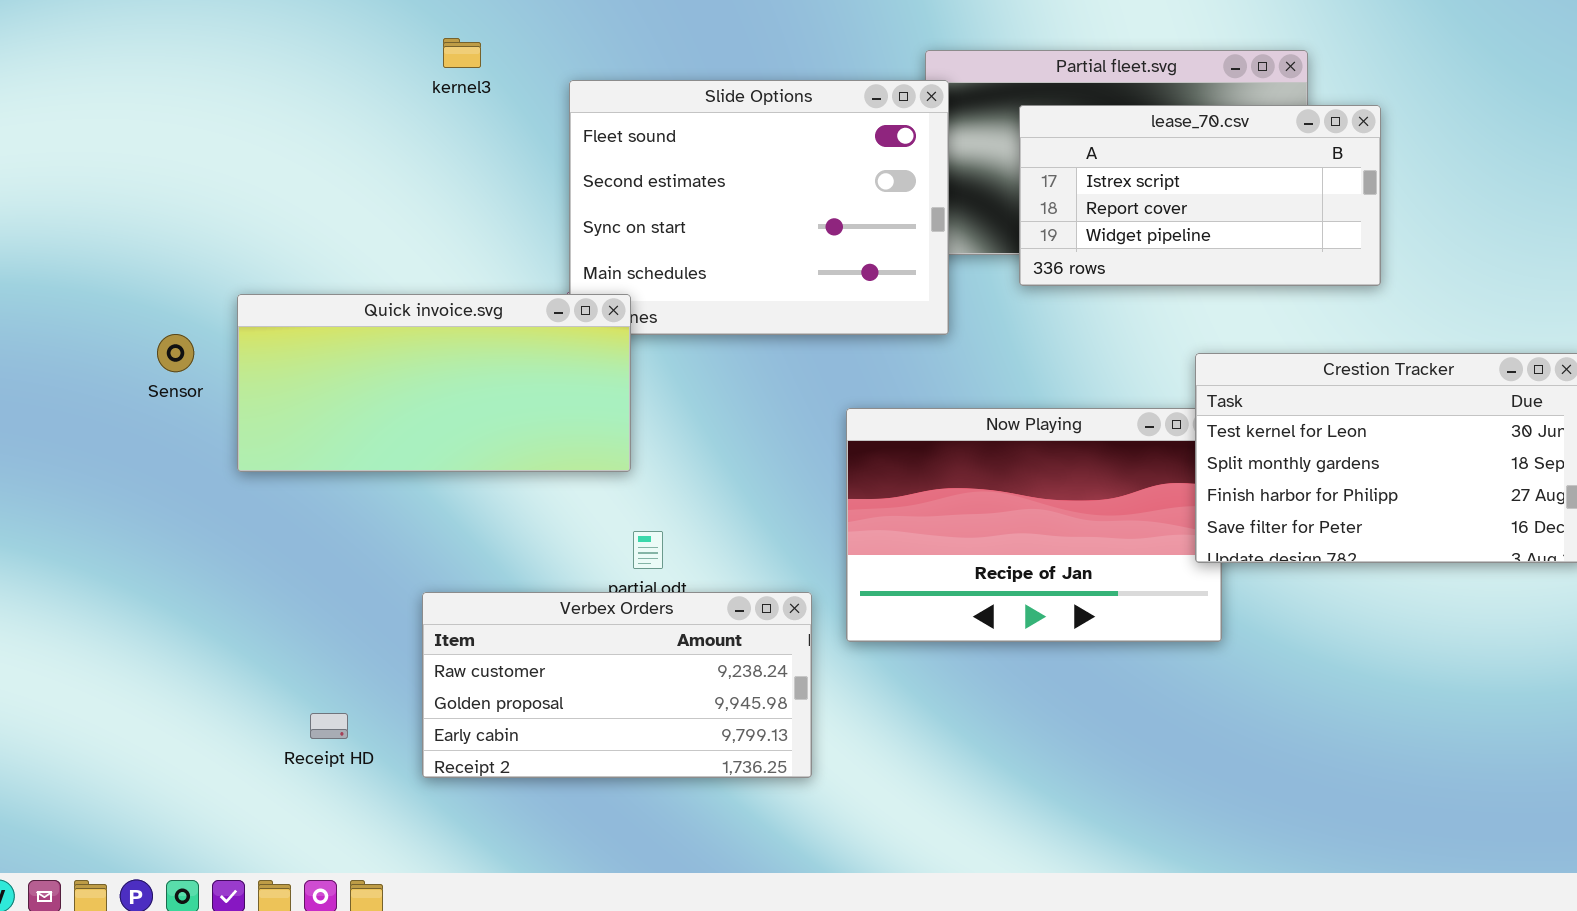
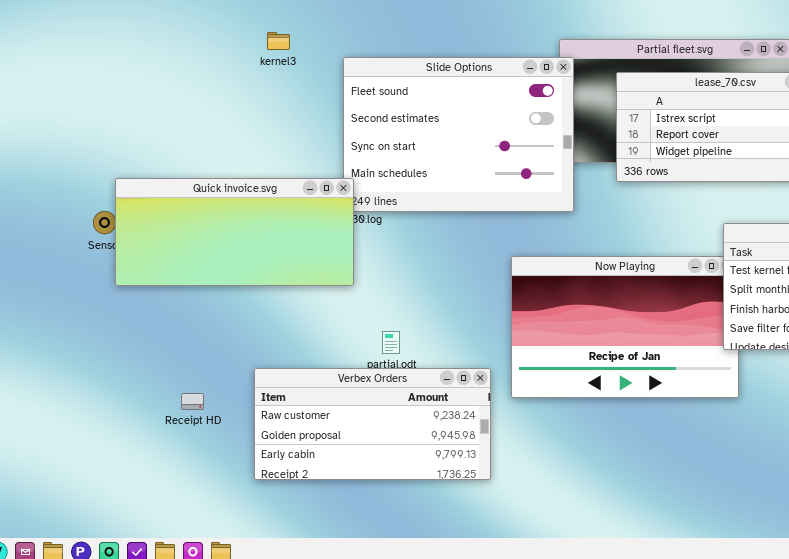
Quick invoice.svg: [237,294,631,472] -> [115,178,354,286], moved
Receipt HD: [310,713,348,739] -> [181,393,204,410], moved

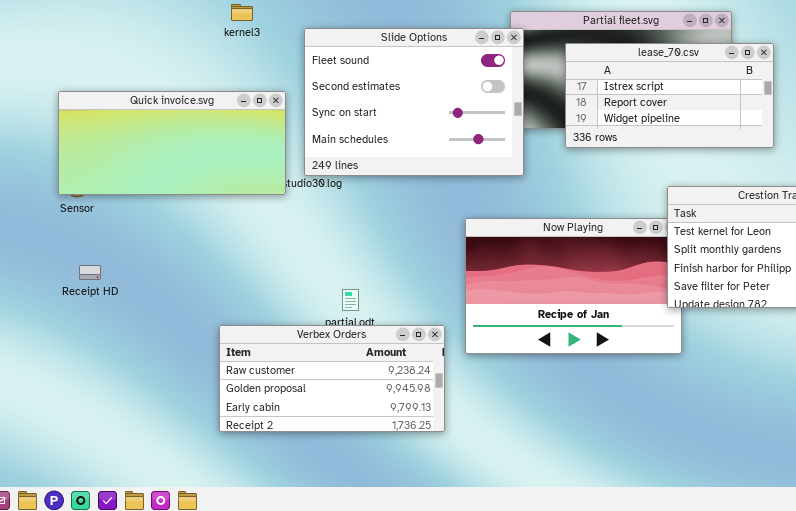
Quick invoice.svg: [115,178,354,286] -> [58,91,286,195], moved
Receipt HD: [181,393,204,410] -> [79,265,101,280], moved

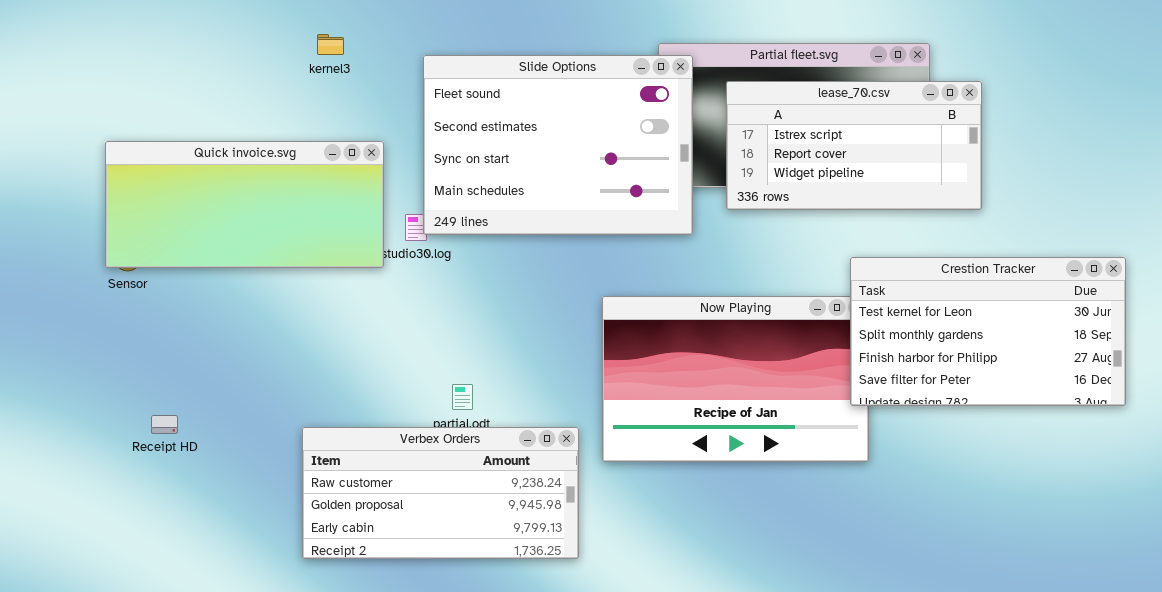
Slide Options: [304,28,524,176] -> [423,55,693,235], moved
Receipt HD: [79,265,101,280] -> [151,415,178,434], moved

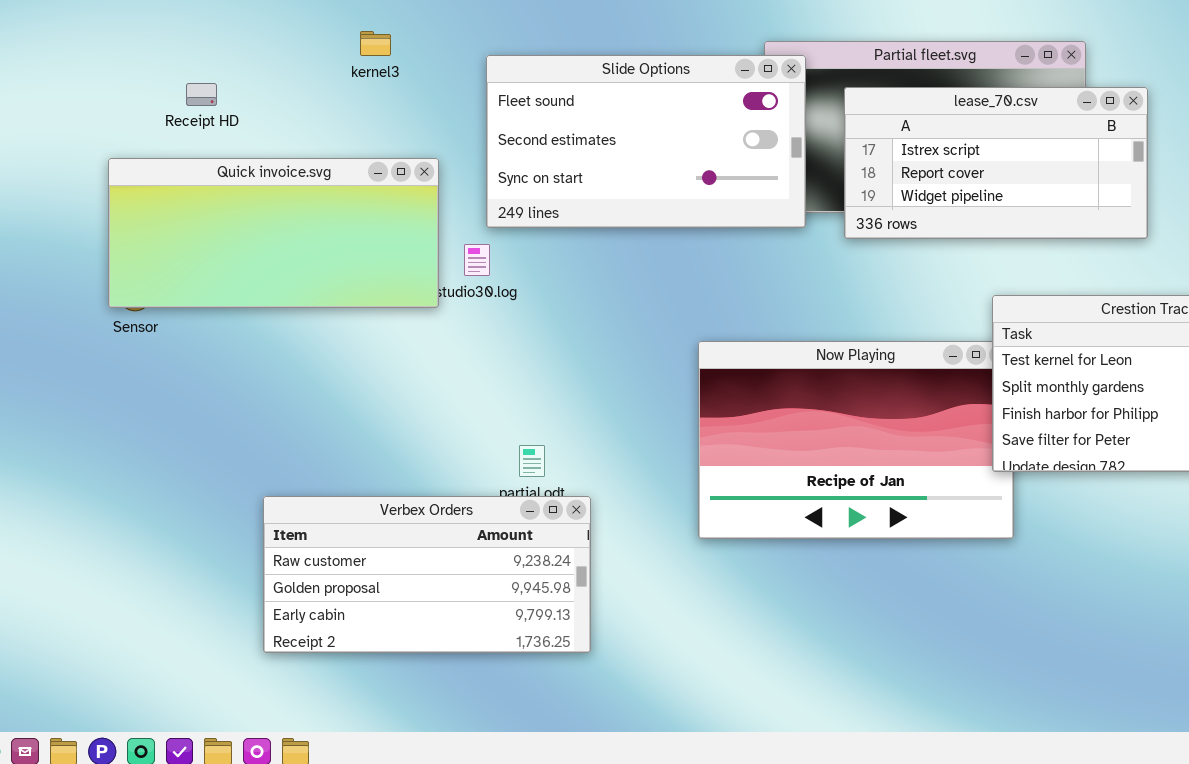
Slide Options: [423,55,693,235] -> [486,55,806,228], resized
Receipt HD: [151,415,178,434] -> [186,83,217,106], moved
Verbex Orders: [302,427,579,559] -> [263,496,591,653], moved

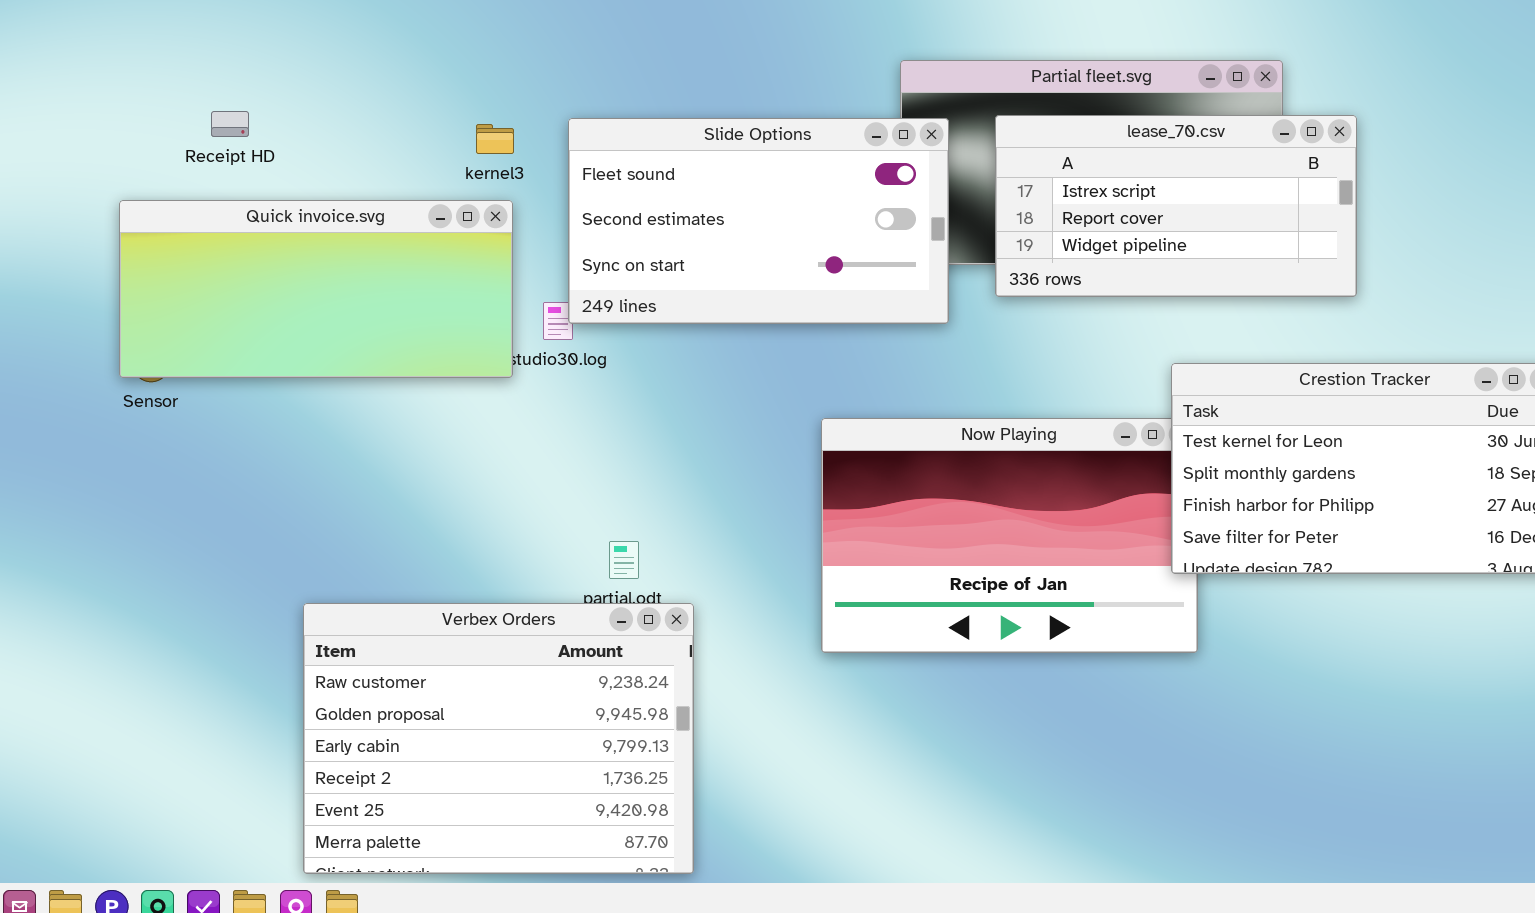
kernel3: [360,31,391,56] -> [476,124,514,154], moved
Slide Options: [486,55,806,228] -> [568,118,949,324], moved
Verbex Orders: [263,496,591,653] -> [303,603,694,874], resized

